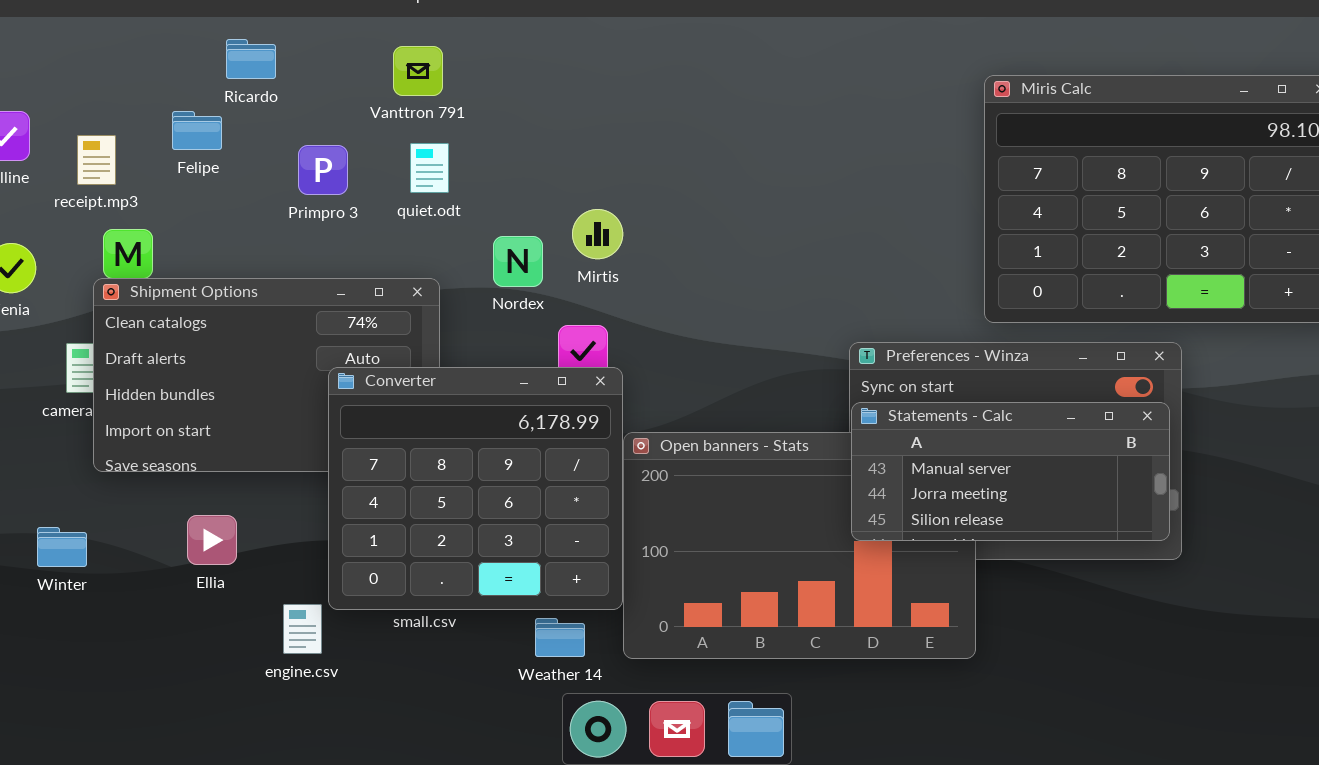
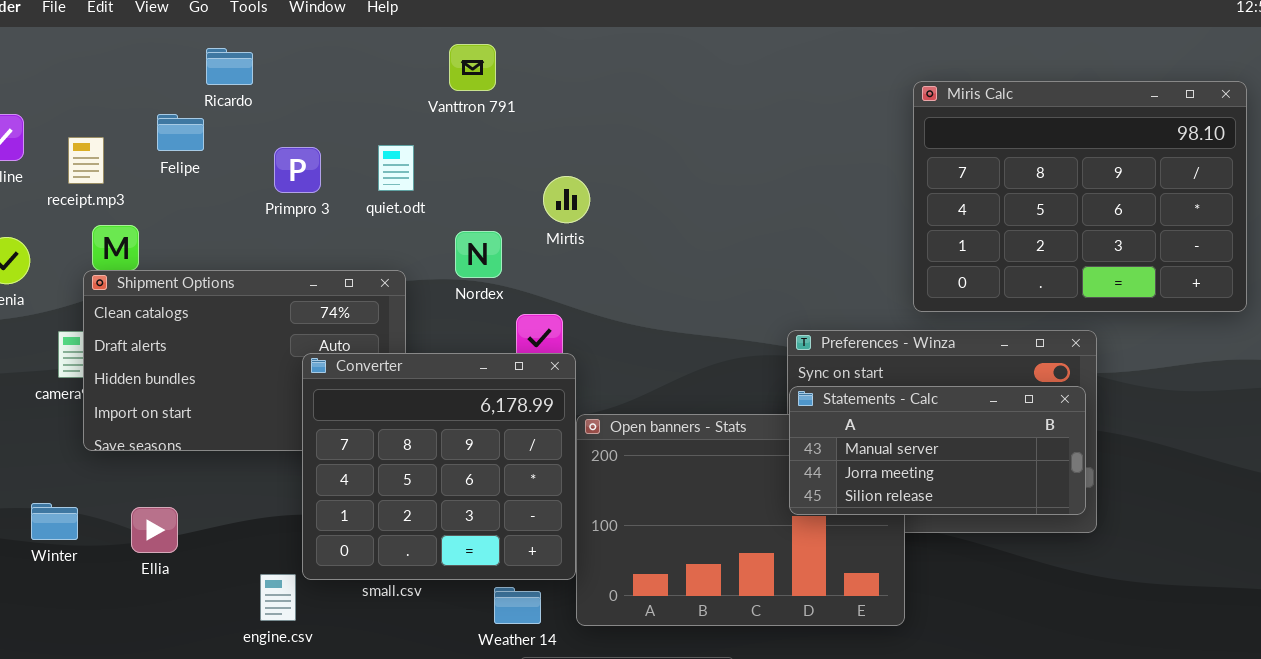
Vanttron 791: [393,46,443,96] -> [449,44,496,91], moved
Mirtis: [572,209,623,259] -> [543,176,590,223], moved
Ellia: [187,515,237,565] -> [131,507,178,553], moved

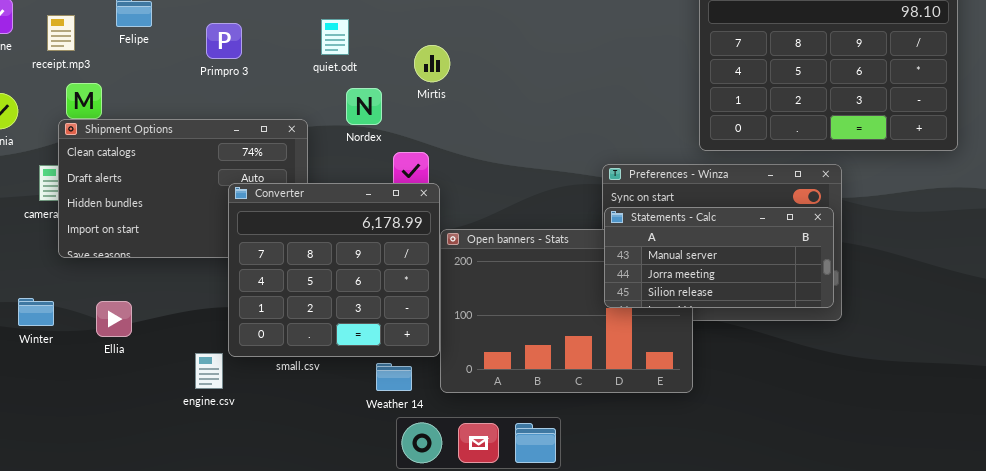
quiet.odt: [378,145,414,191] -> [321,19,349,55], moved

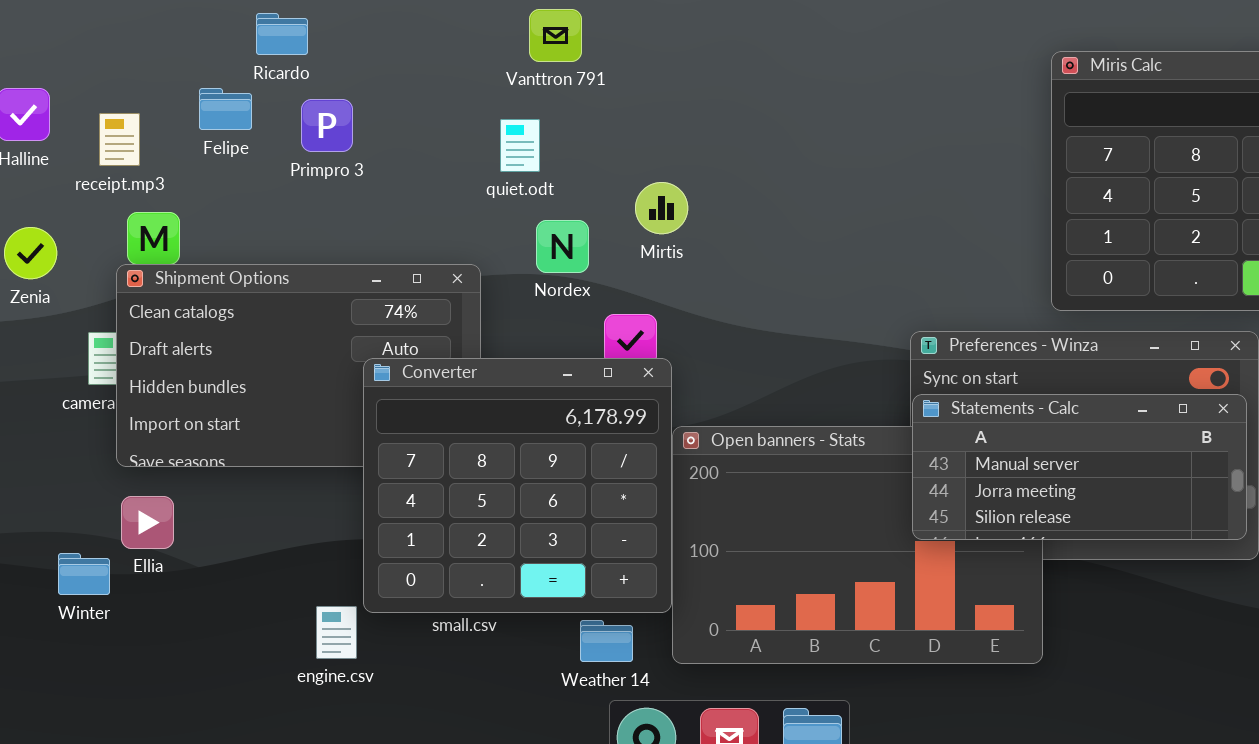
Primpro 3: [206,23,242,59] -> [301,99,353,152], moved
Mirtis: [414,45,450,82] -> [635,182,688,234], moved
Winter: [18,298,54,326] -> [58,553,110,595], moved
Ellia: [96,301,132,337] -> [121,496,174,549], moved

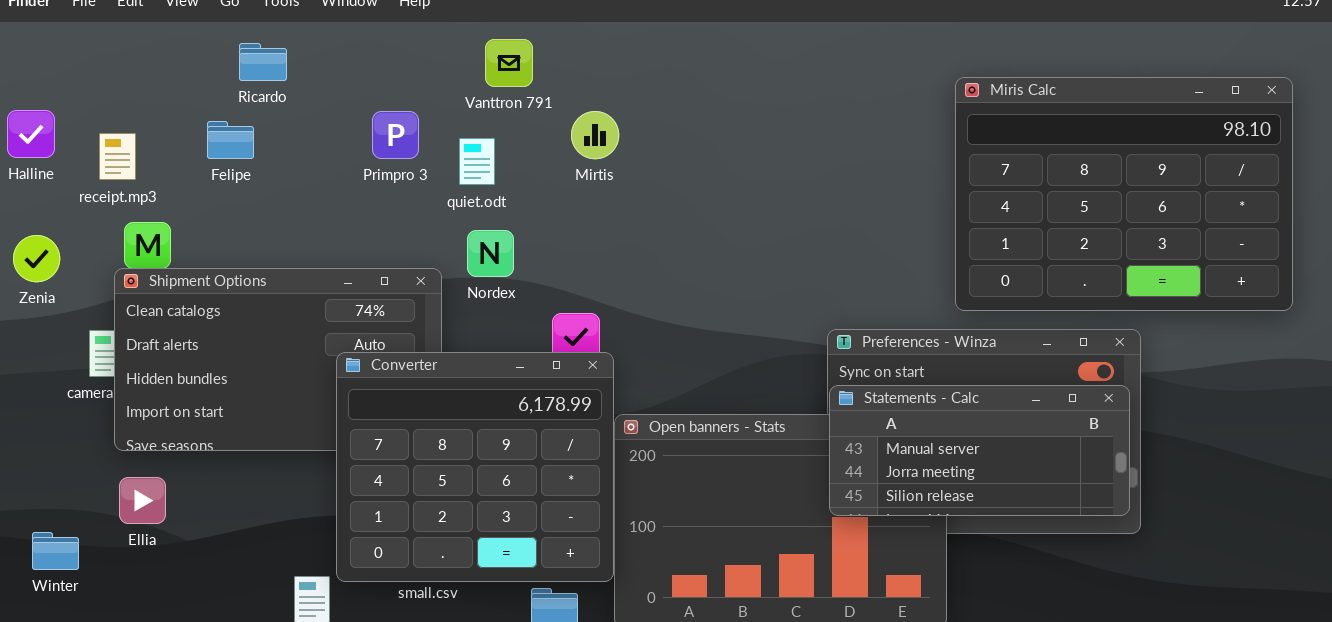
Felipe: [199,88,252,130] -> [207,121,254,159], moved
Primpro 3: [301,99,353,152] -> [372,111,419,159], moved
Mirtis: [635,182,688,234] -> [571,111,619,159], moved
Nordex: [536,220,589,273] -> [467,230,514,277], moved
Winter: [58,553,110,595] -> [32,532,79,570], moved

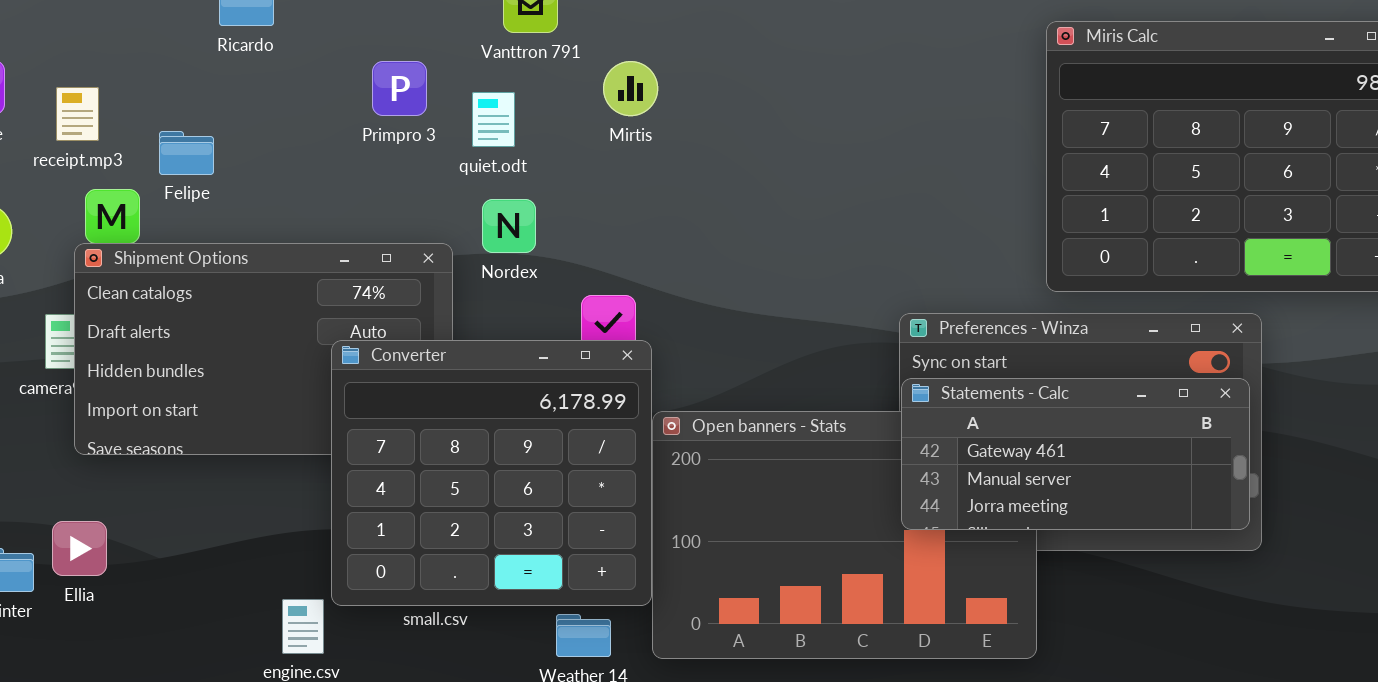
Felipe: [207,121,254,159] -> [159,131,214,175], moved
Statements - Calc: [829,385,1130,516] -> [901,378,1250,530], scrolled up 1 row
Ellia: [119,477,166,524] -> [52,521,107,576], moved

